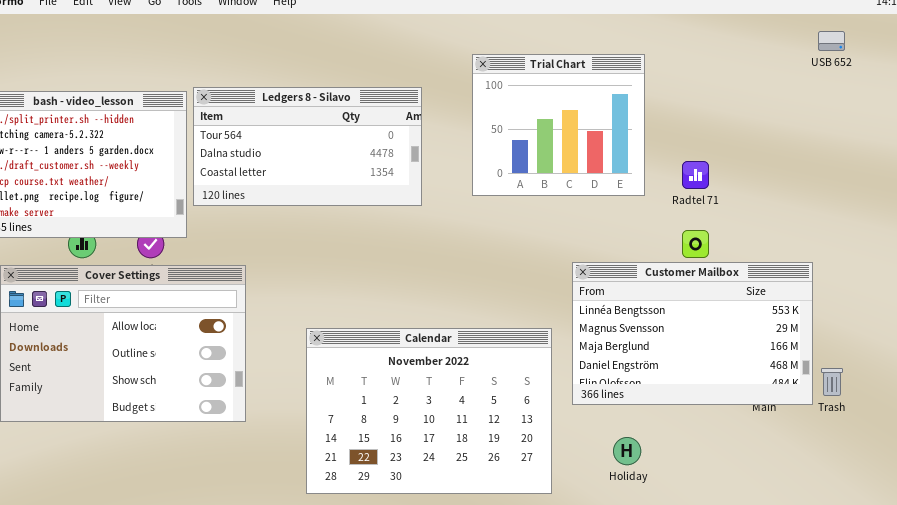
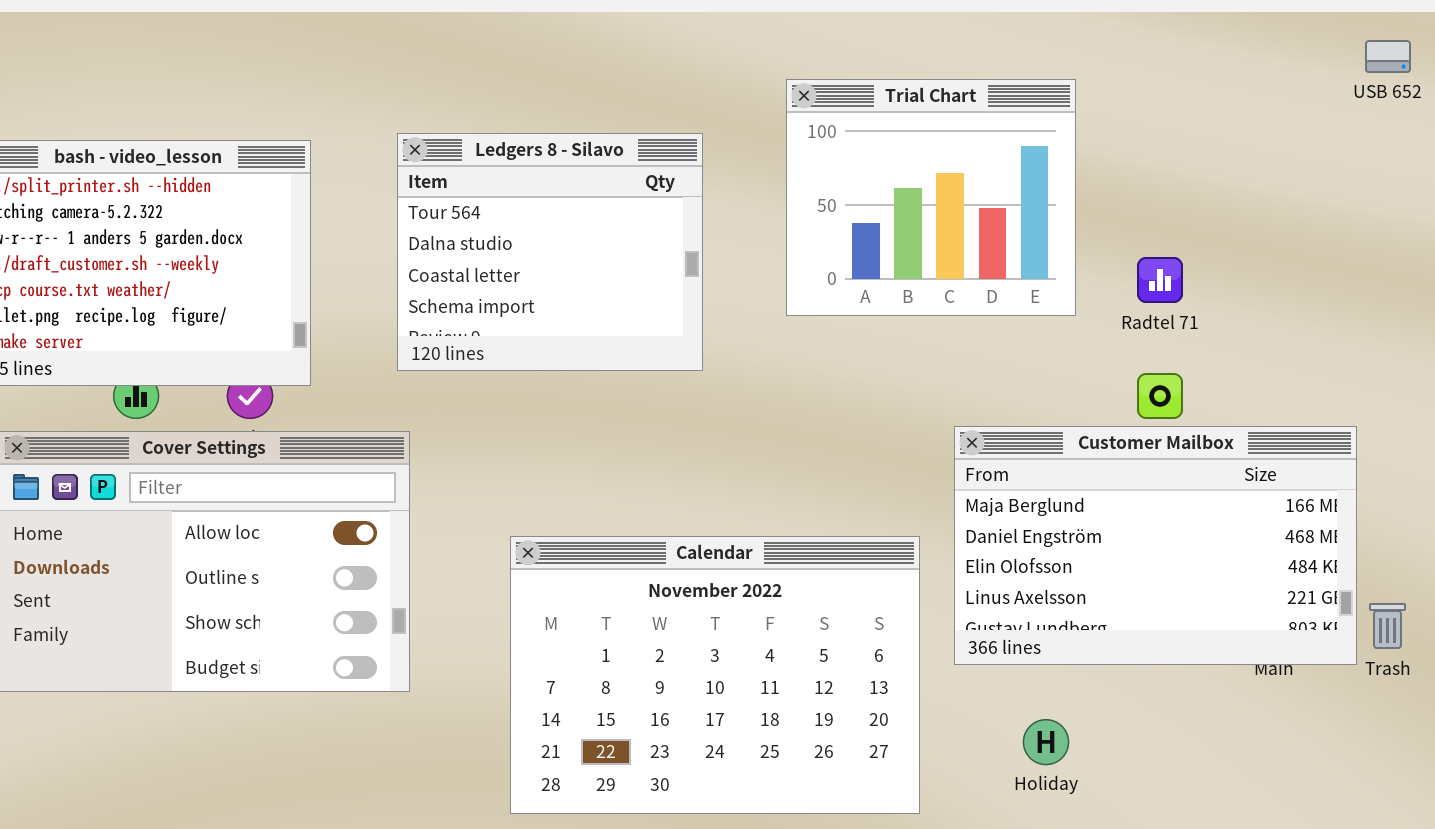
Ledgers 8 - Silavo: [193,87,422,206] -> [397,133,703,371], resized
Customer Mailbox: [572,262,813,405] -> [954,426,1357,665], scrolled down 2 rows

